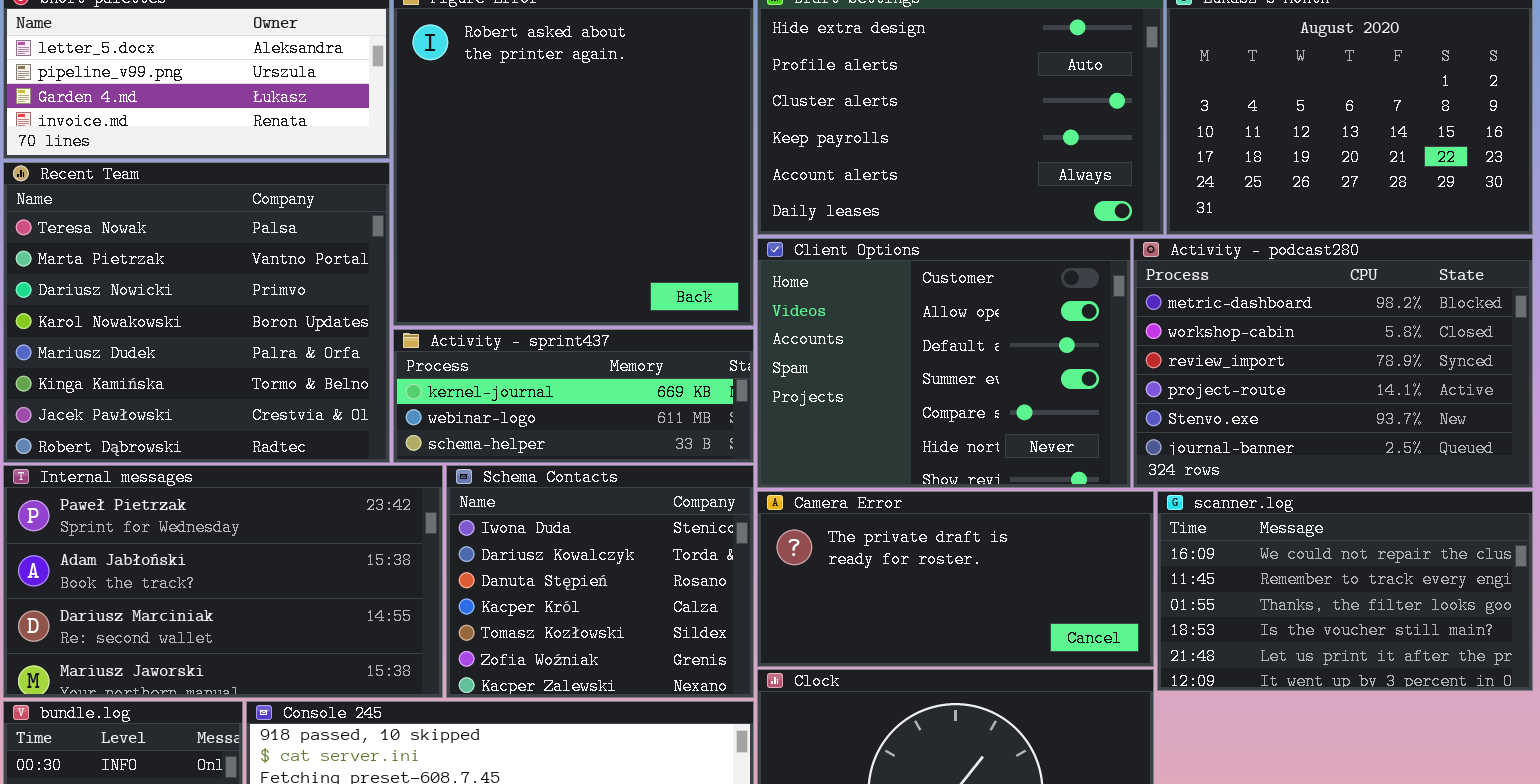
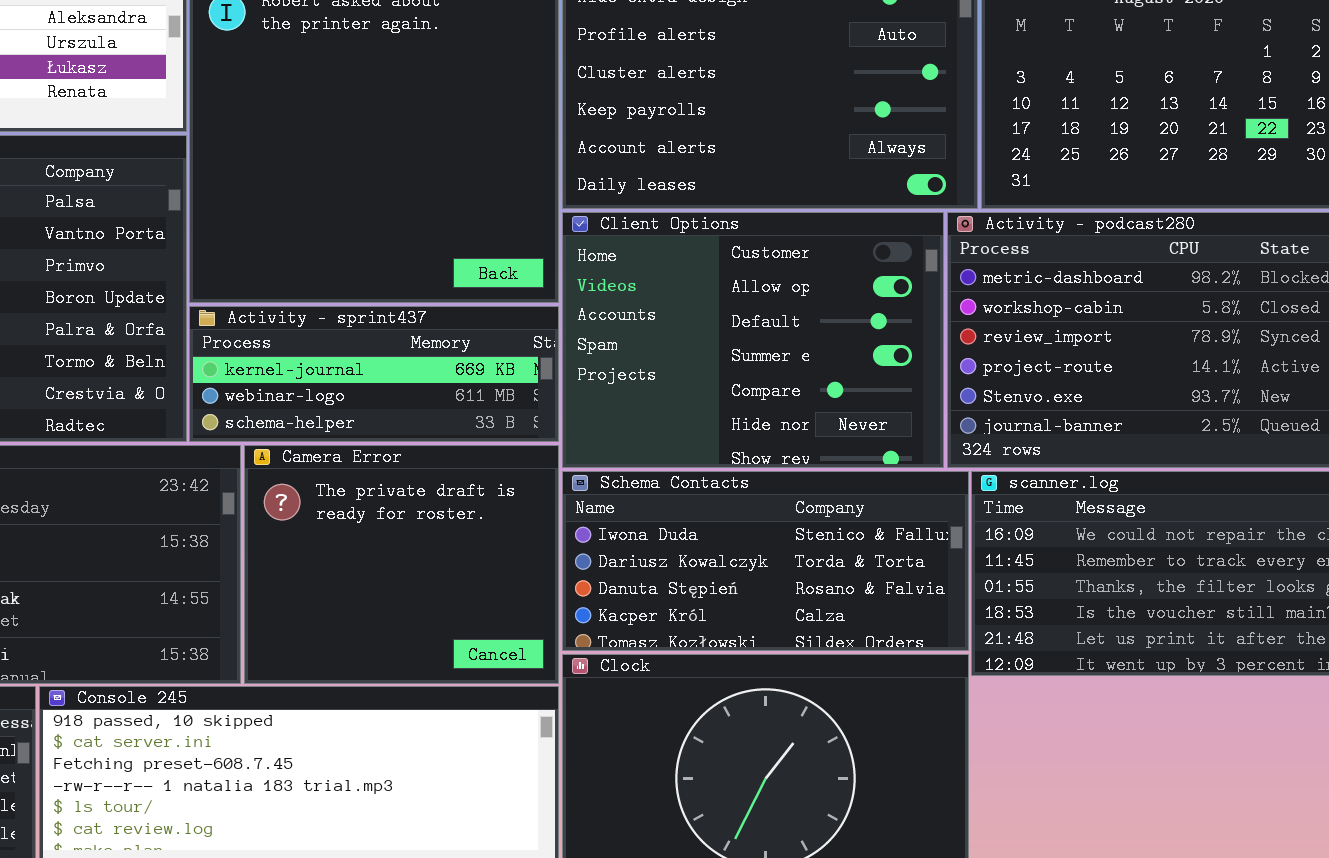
Schema Contacts: [446,465,754,698] -> [562,471,969,651], moved, resized
Camera Error: [757,491,1154,667] -> [244,445,559,684], moved, resized

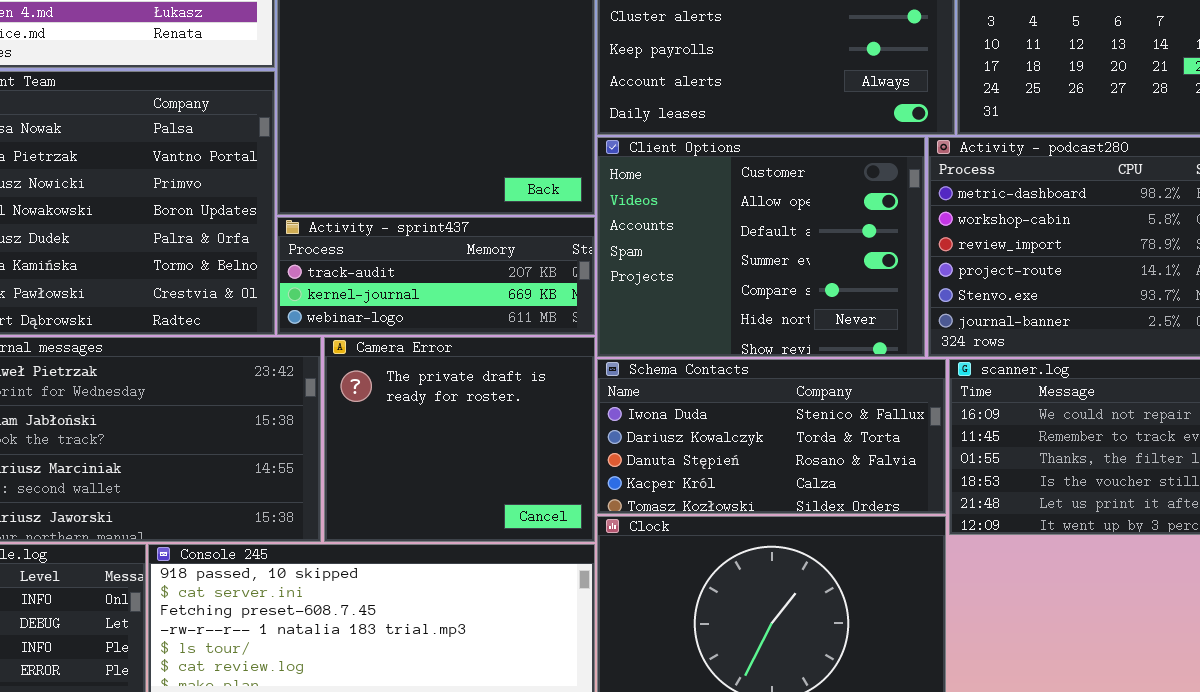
Activity - sprint437: [189,306,559,442] -> [277,217,595,335], scrolled up 1 row

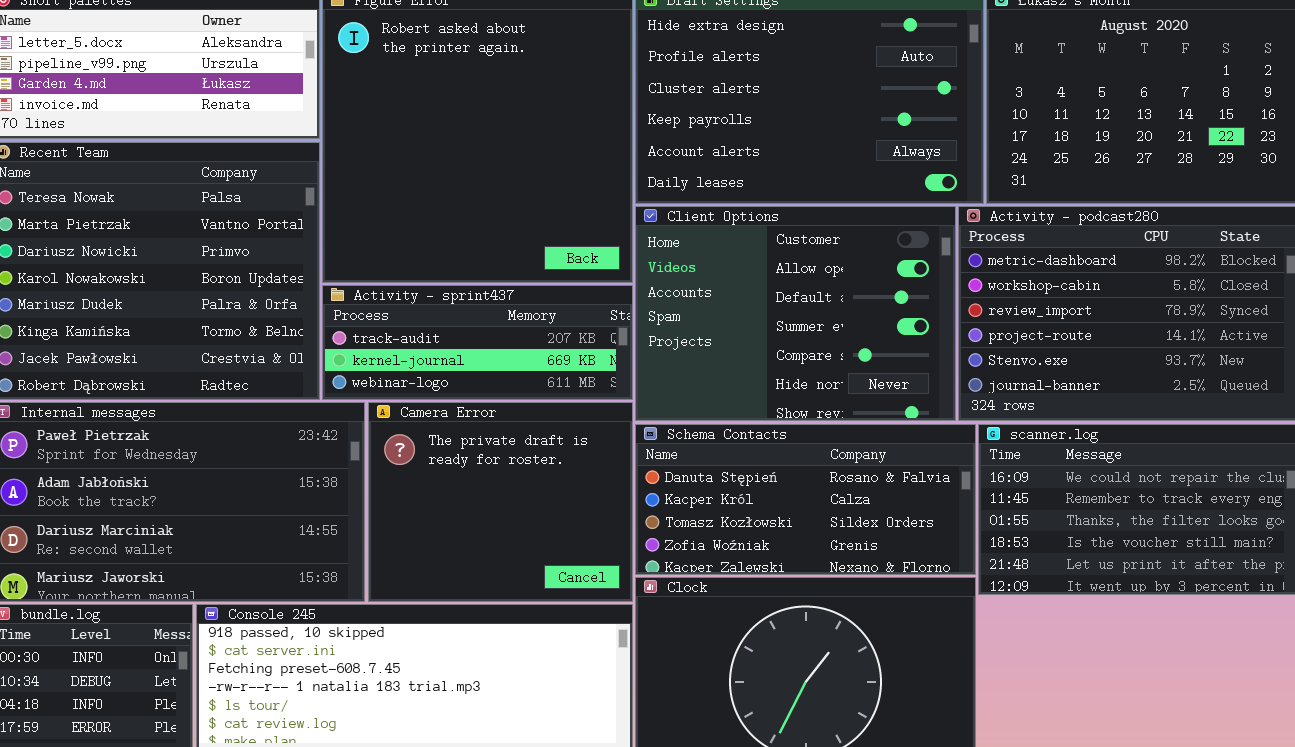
Schema Contacts: [597,359,946,514] -> [635,424,976,575], scrolled down 2 rows

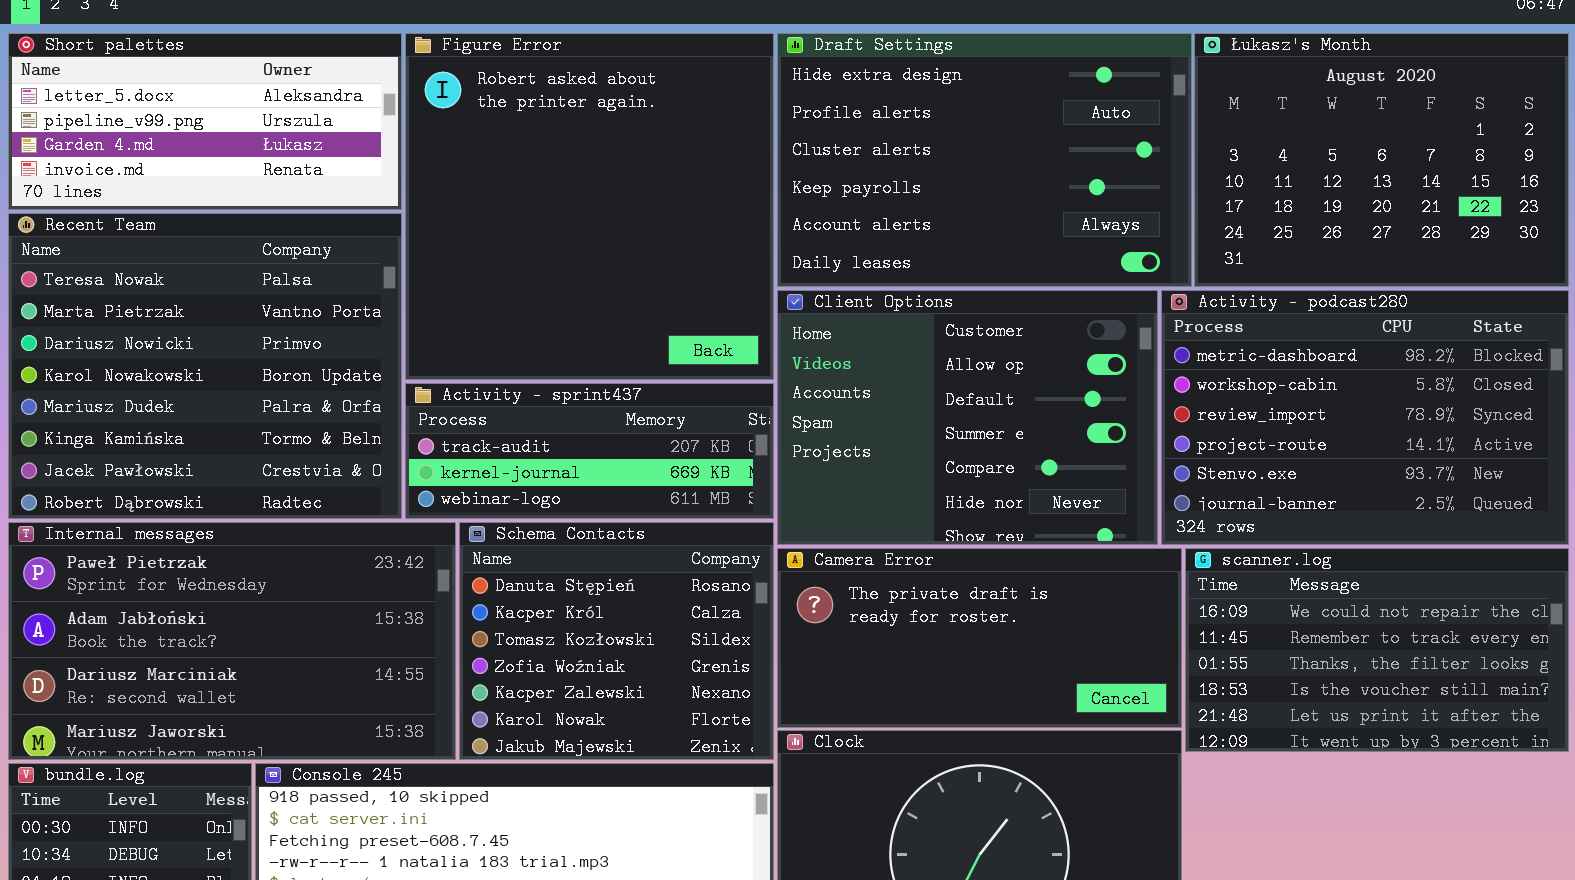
Camera Error: [368,402,633,602] -> [777,548,1182,728], moved, resized
Schema Contacts: [635,424,976,575] -> [459,522,774,760], moved, resized

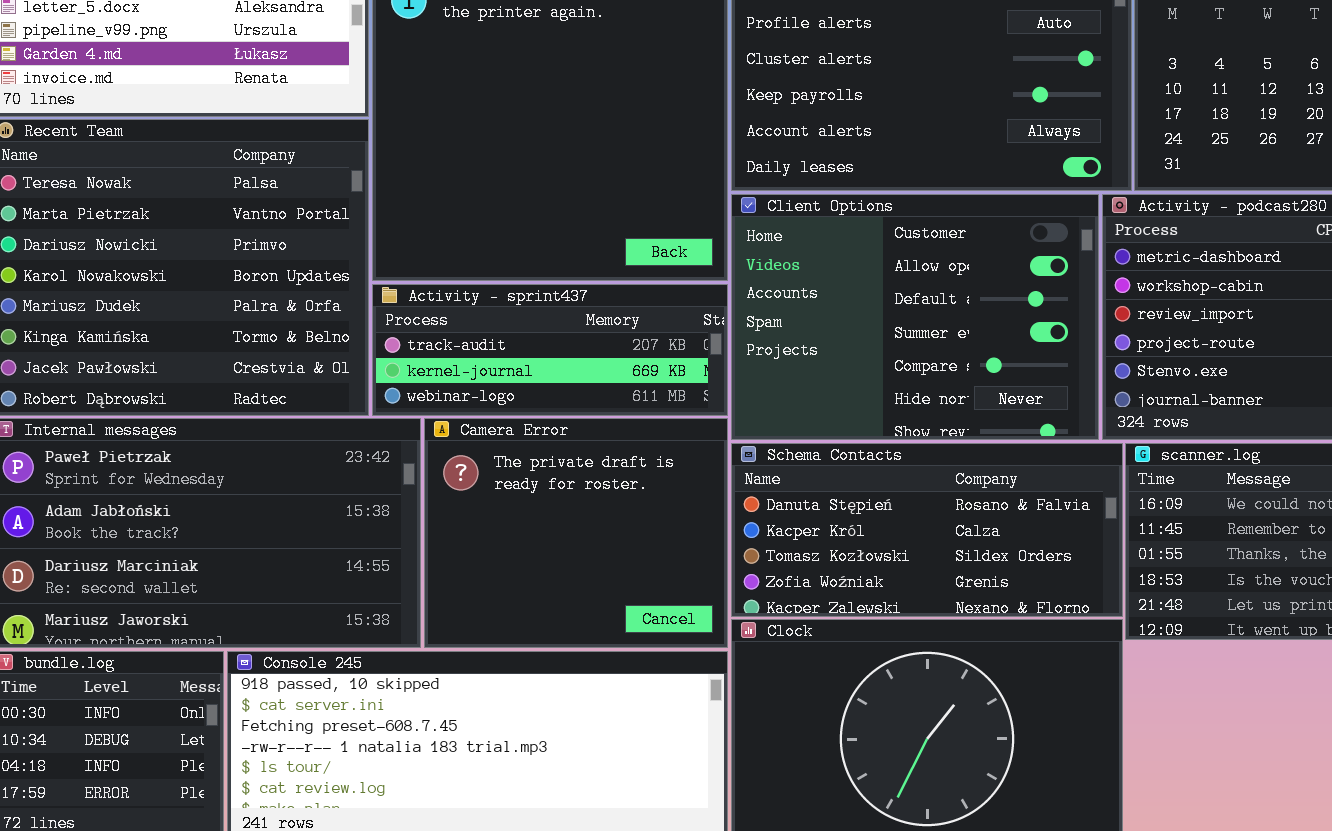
Schema Contacts: [459,522,774,760] -> [731,443,1123,617], moved, resized
Camera Error: [777,548,1182,728] -> [424,418,728,648], moved, resized

